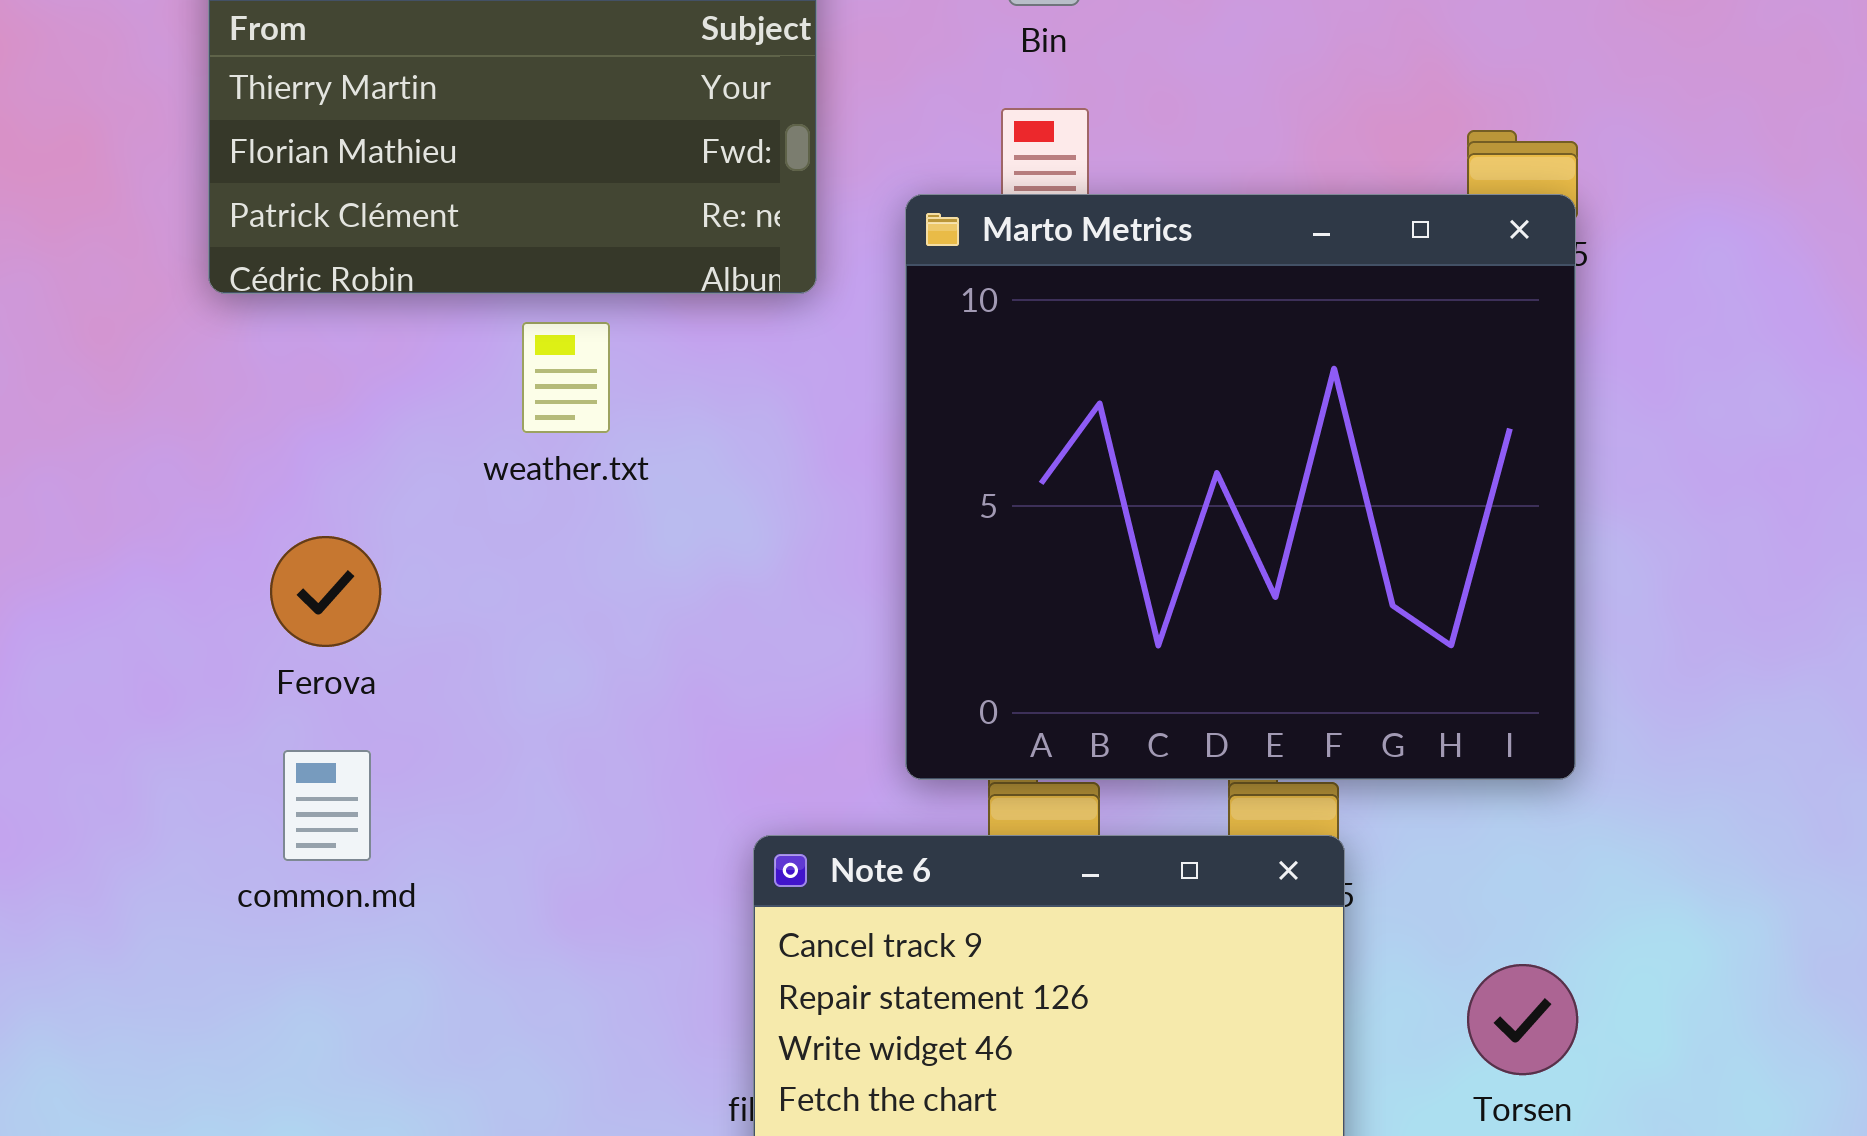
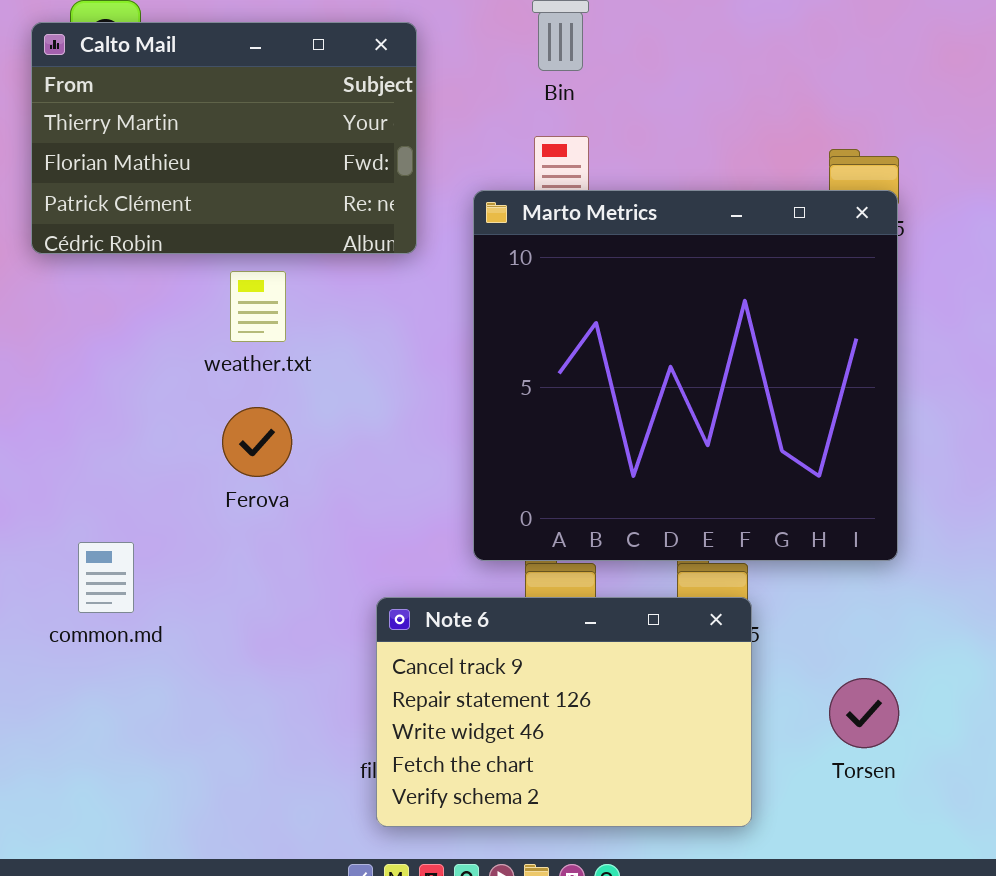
Ferova: [270,536,381,647] -> [222,407,292,477], moved

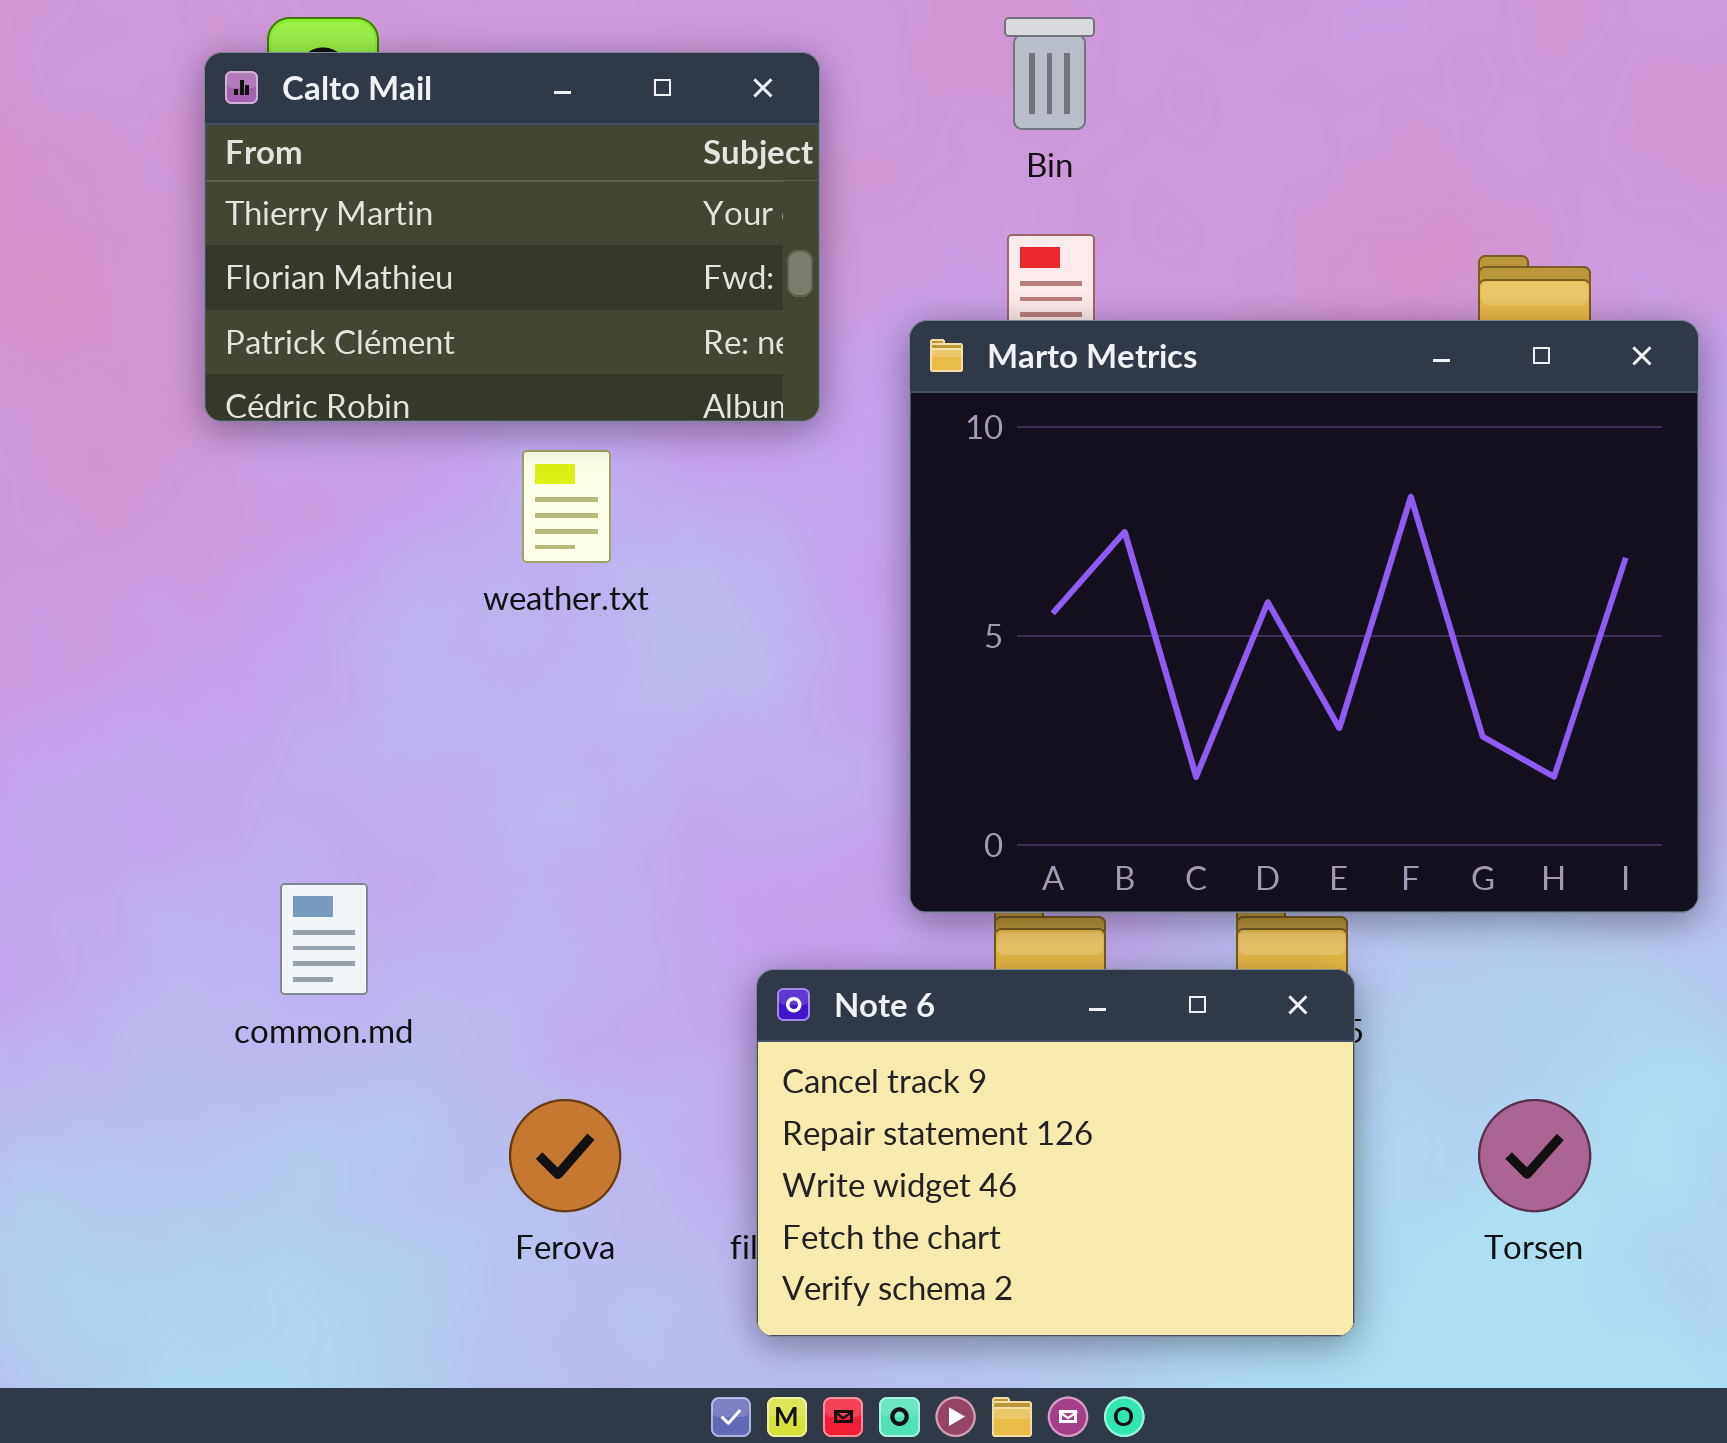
Marto Metrics: [473,190,898,561] -> [909,320,1699,913], resized
Ferova: [222,407,292,477] -> [509,1099,621,1212], moved

